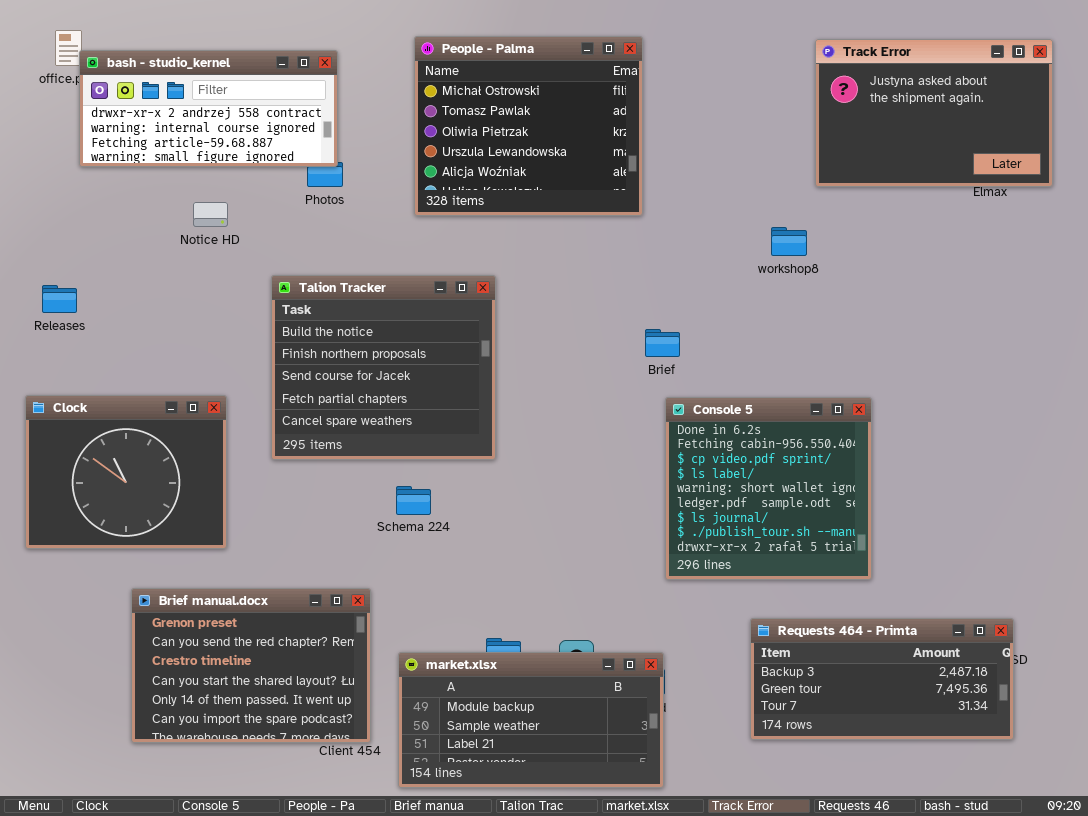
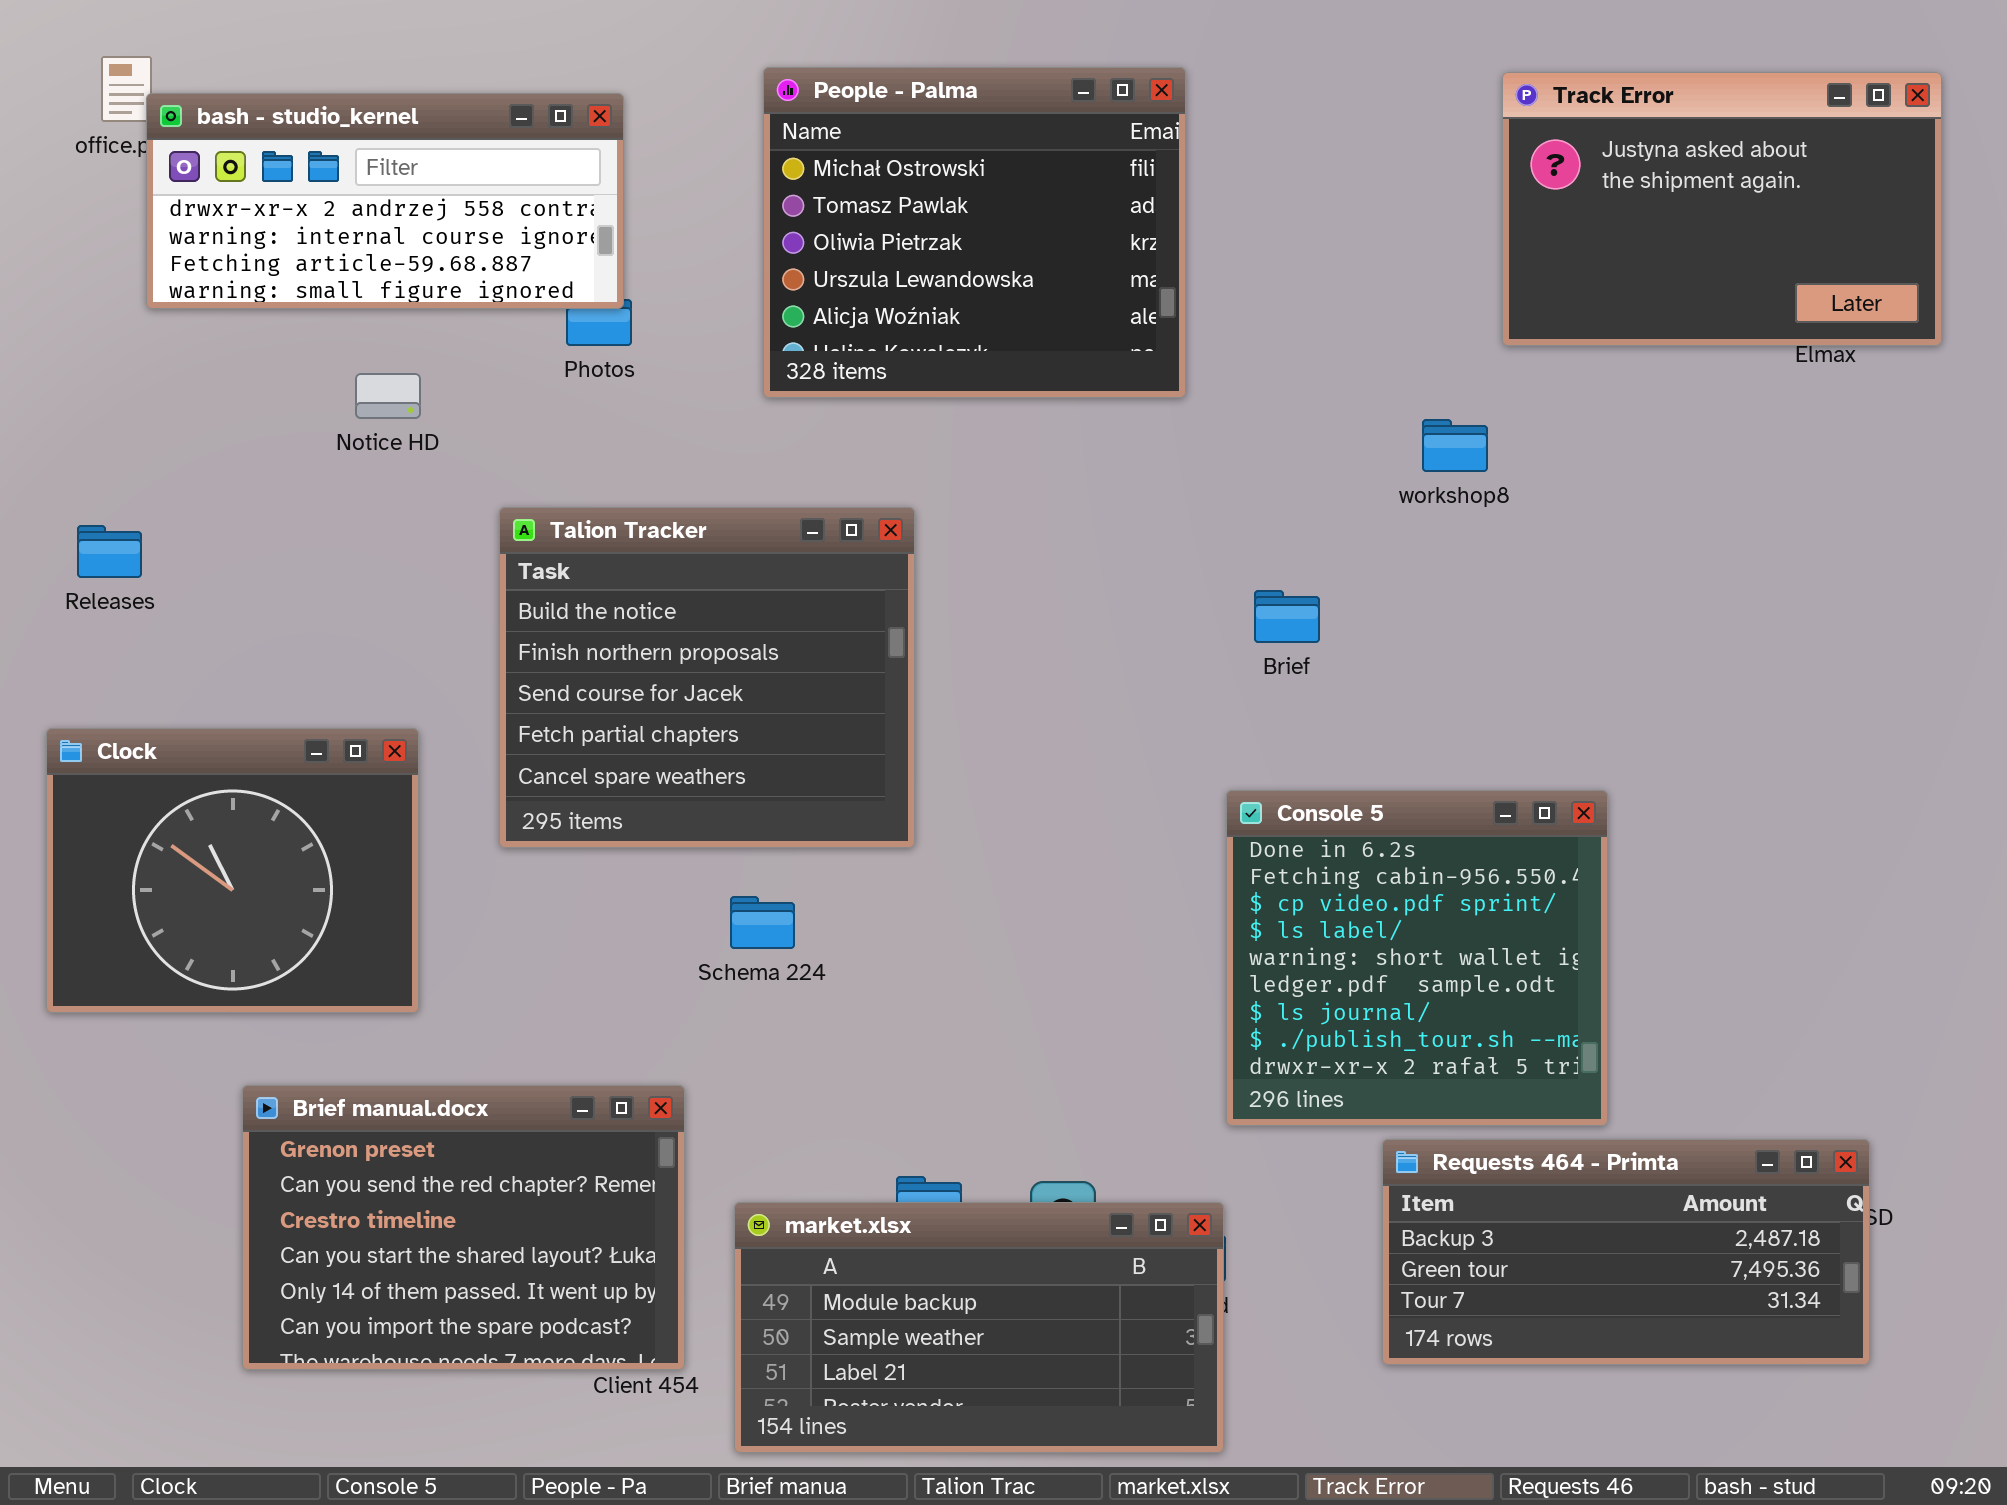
Brief: [645,329,680,357] -> [1254,590,1320,643], moved
Console 5: [665,397,872,580] -> [1226,790,1608,1126], moved

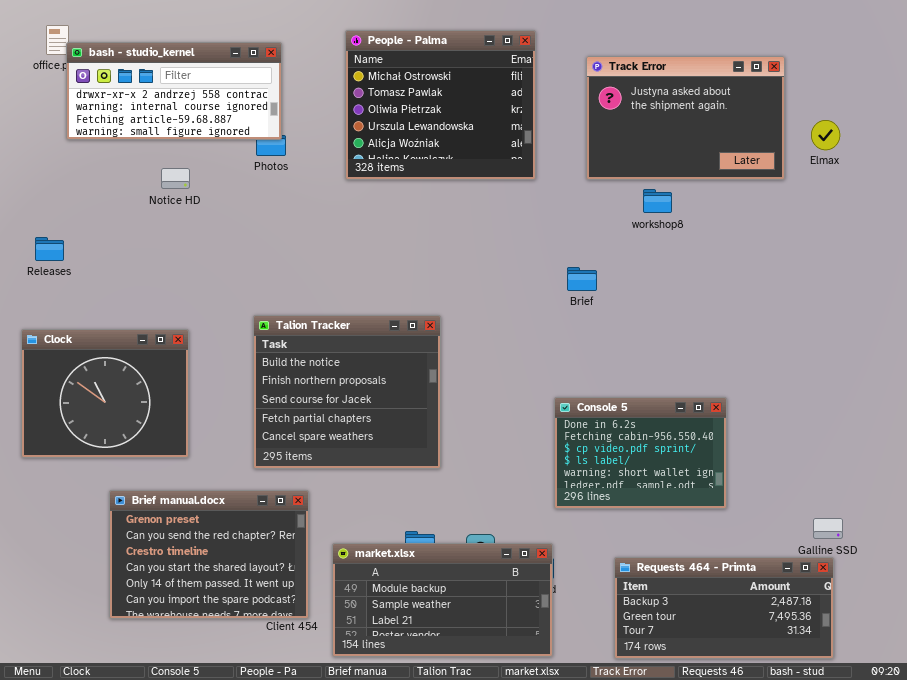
Track Error: [1502,72,1942,346] -> [586,56,785,180], moved
Talion Tracker: [499,507,915,848] -> [253,315,441,469], moved
Console 5: [1226,790,1608,1126] -> [554,397,727,509], resized
Requests 464 - Primta: [1382,1139,1870,1365] -> [614,557,834,659], moved

